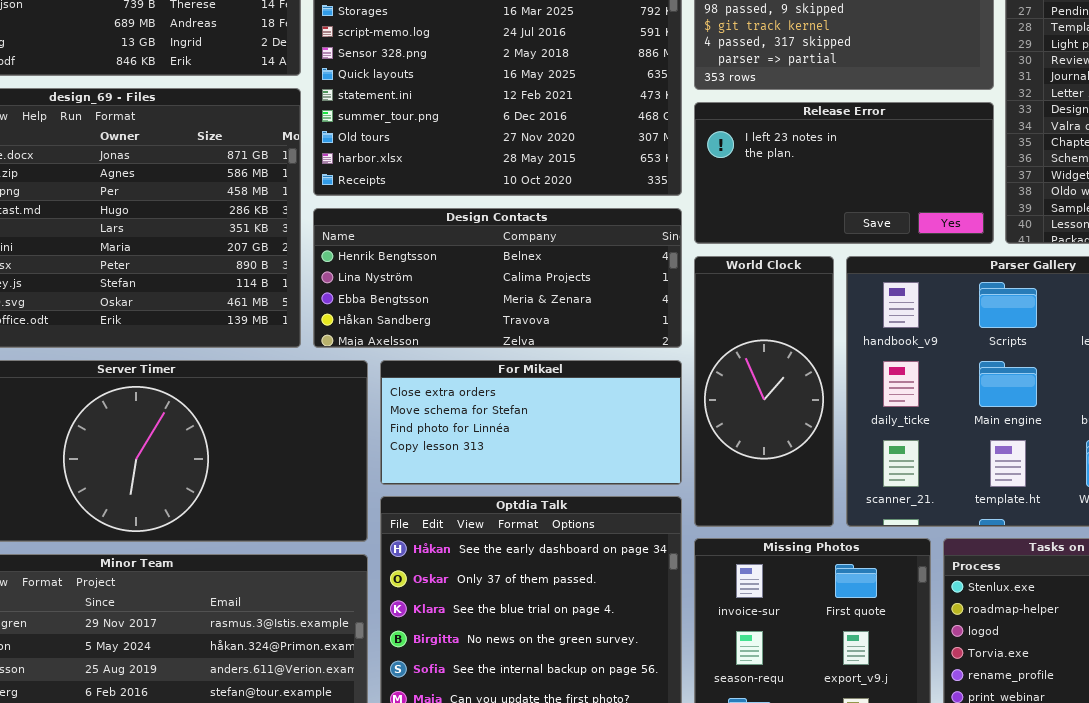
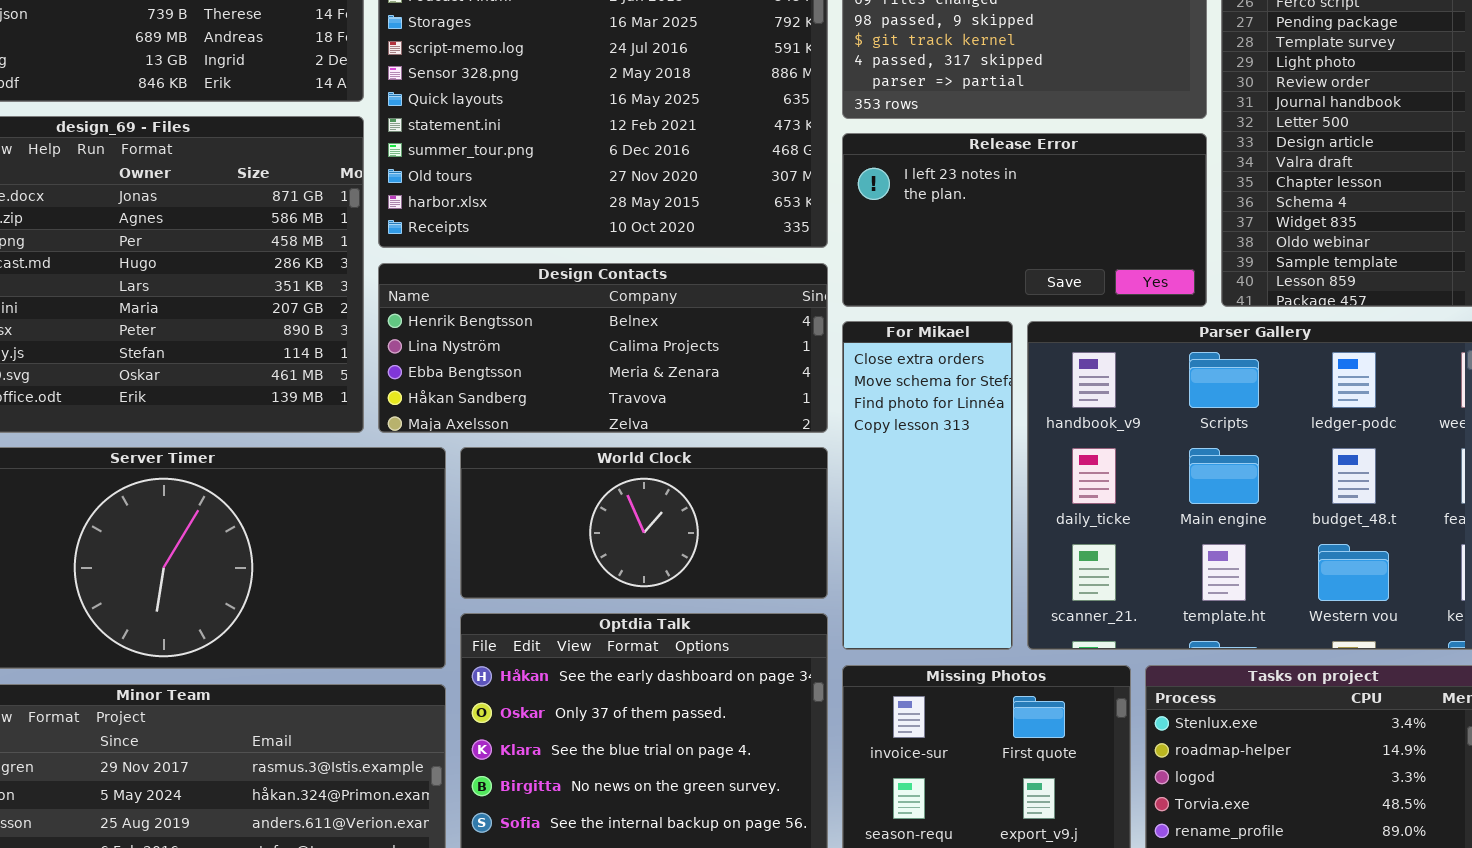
World Clock: [694,256,834,527] -> [460,447,828,599], moved, resized
For Mikael: [380,360,682,485] -> [842,321,1013,650], moved, resized

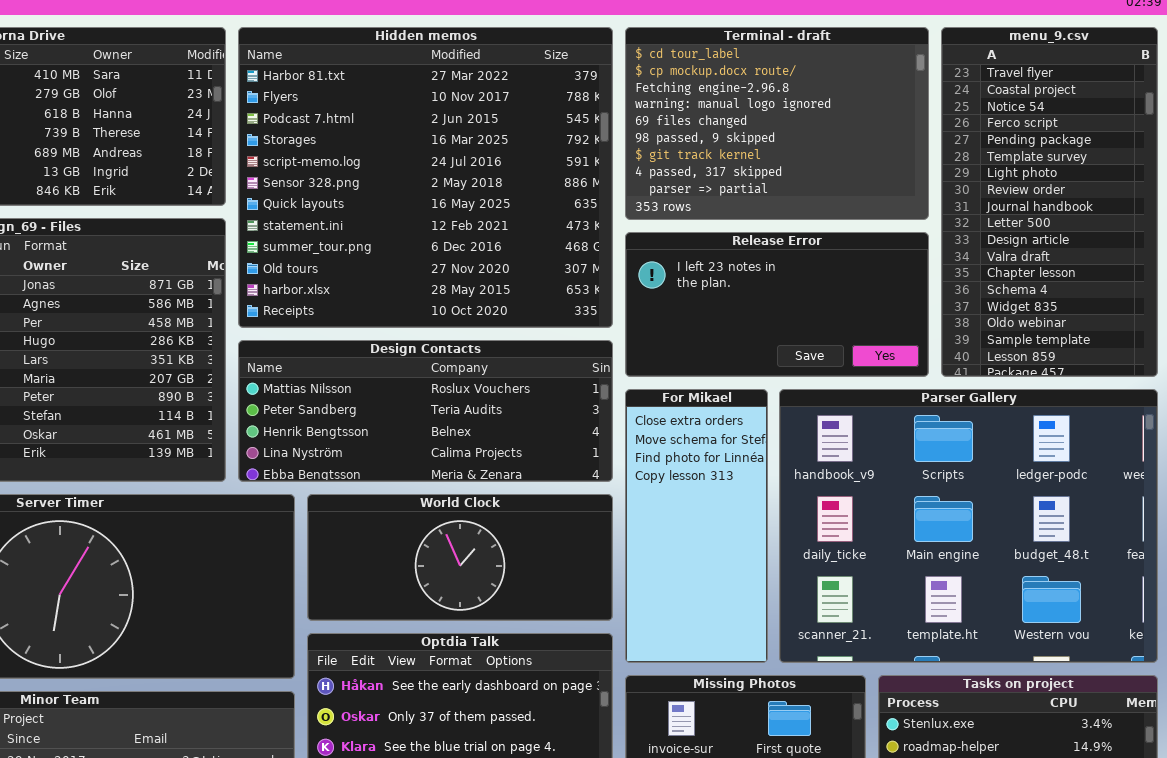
Design Contacts: [378,263,828,433] -> [238,340,613,482], scrolled up 2 rows

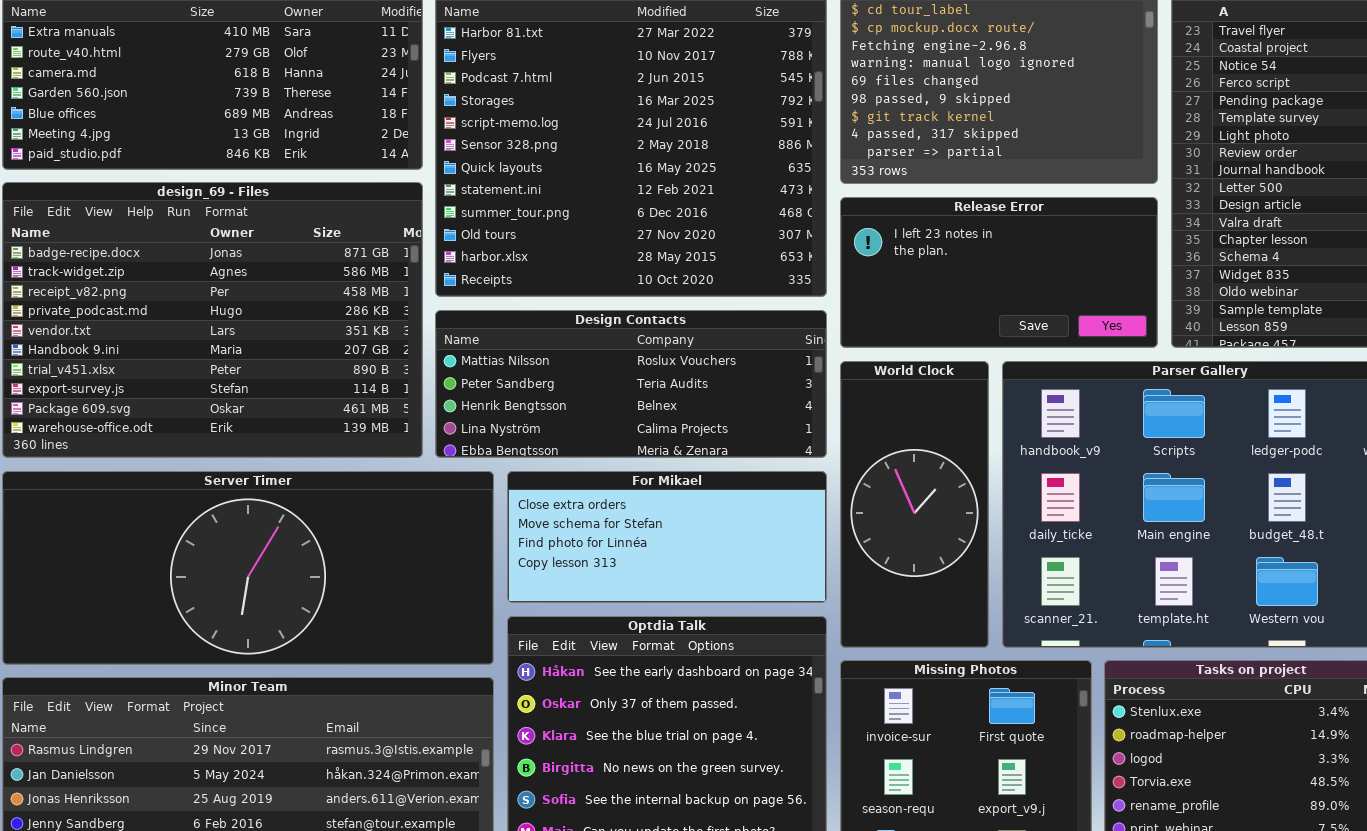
For Mikael: [625,389,768,663] -> [507,471,827,603], moved, resized
World Clock: [307,494,613,621] -> [840,361,989,648], moved, resized

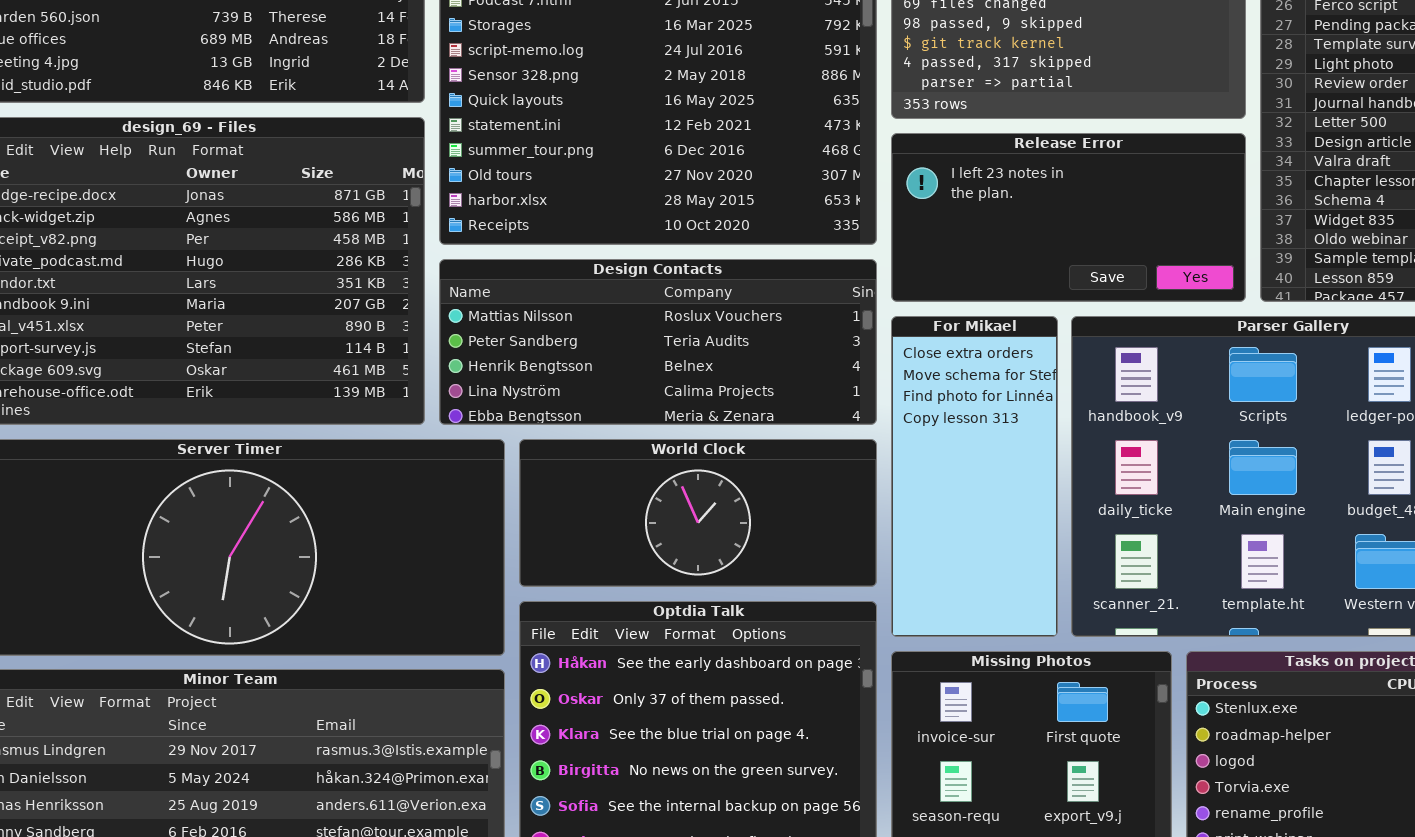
World Clock: [840,361,989,648] -> [519,439,877,587], moved, resized
For Mikael: [507,471,827,603] -> [891,316,1058,637], moved, resized

